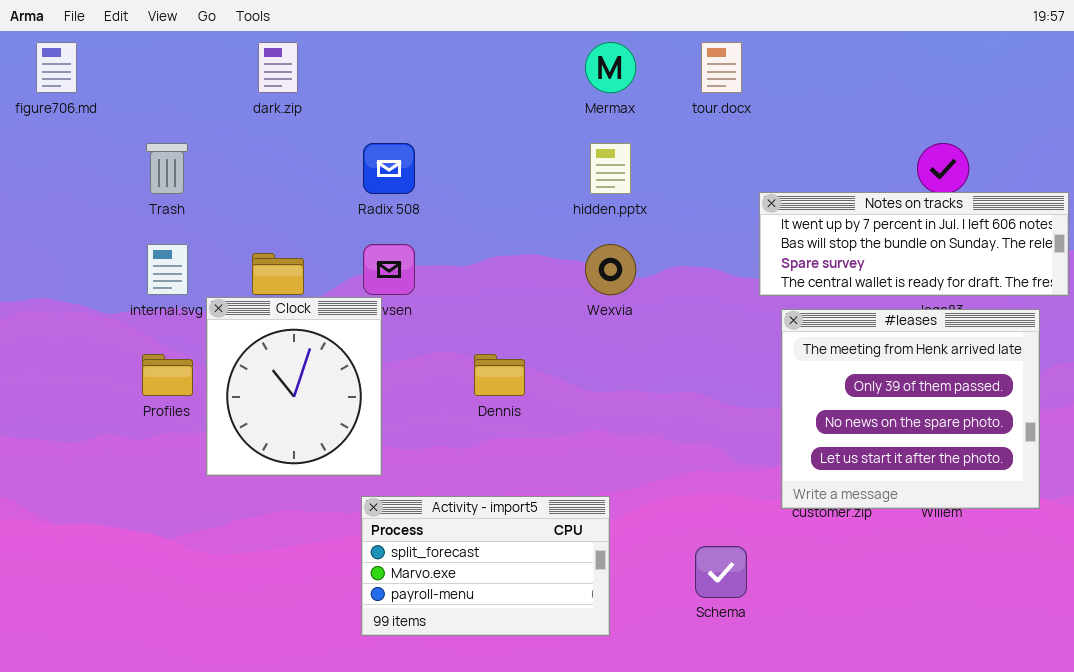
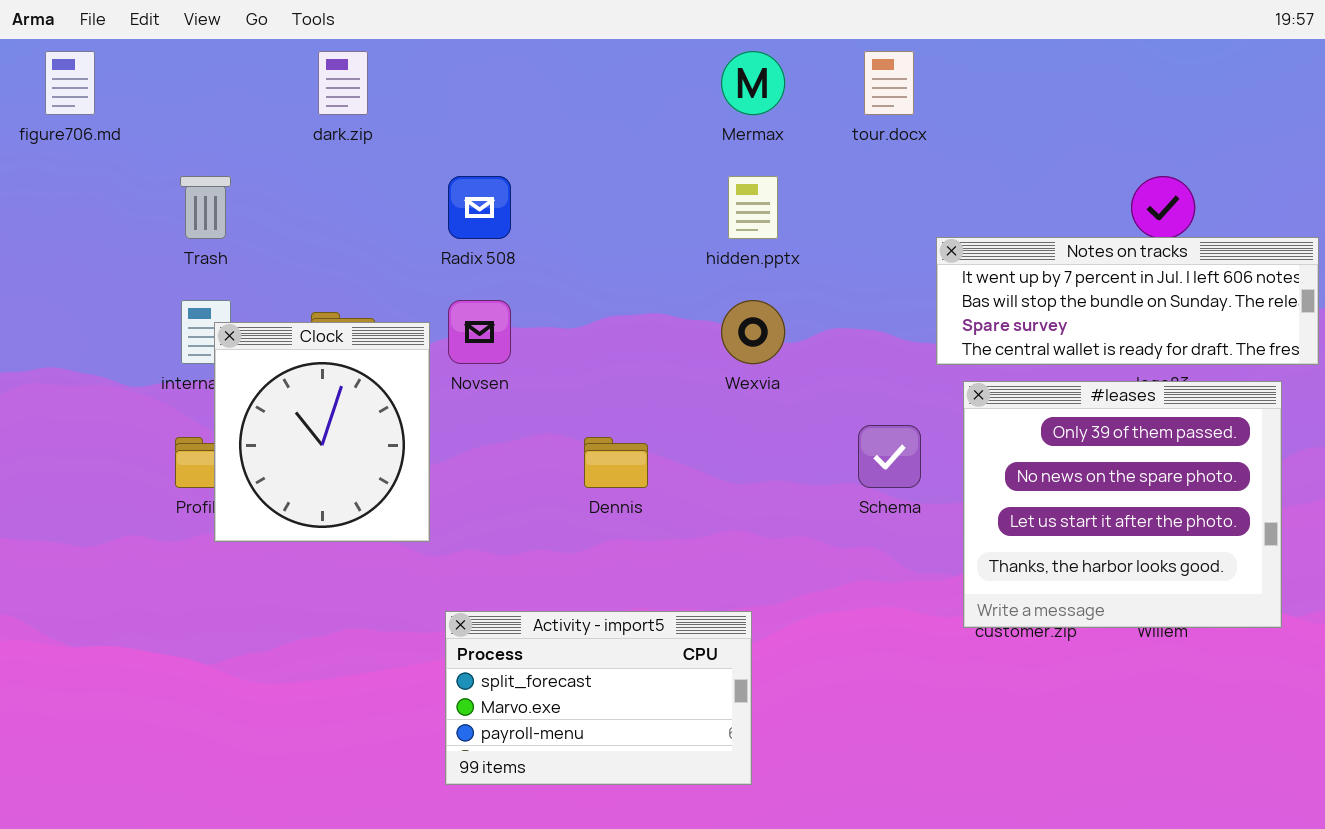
Clock: [206,297,382,476] -> [214,322,430,542], moved
#leases: [781,309,1040,509] -> [963,381,1282,628], scrolled down 1 row
Schema: [695,546,747,598] -> [858,425,921,488], moved

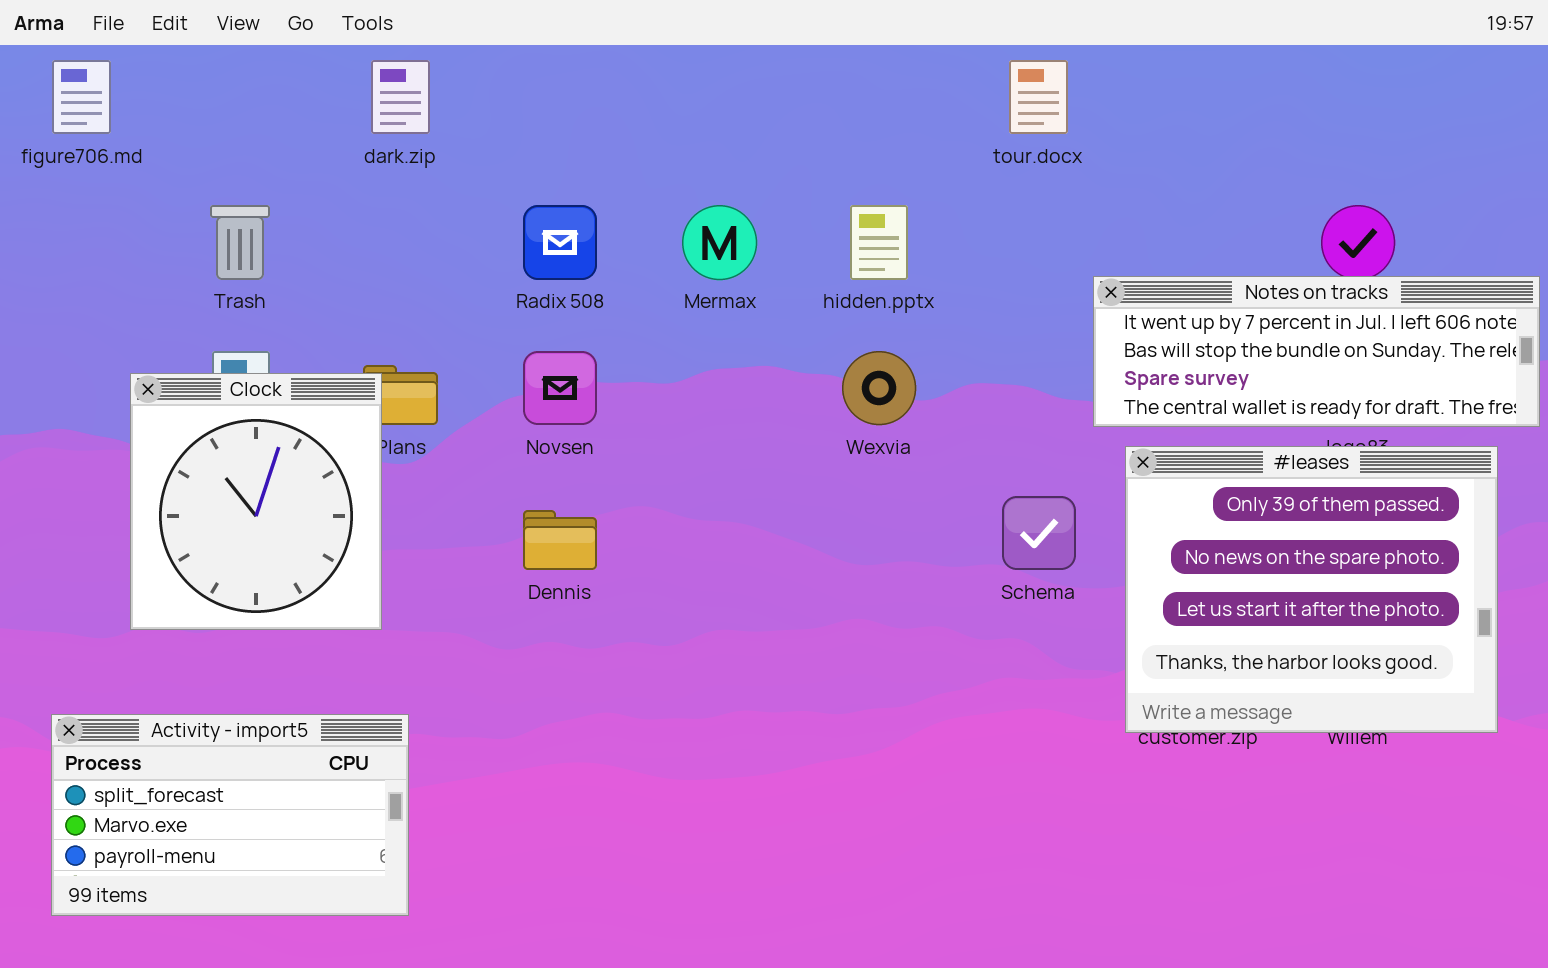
Mermax: [721,51,785,115] -> [682,205,757,280], moved
Clock: [214,322,430,542] -> [130,373,382,630], moved
Dennis: [584,437,648,488] -> [523,510,597,570], moved
Activity - import5: [445,611,752,785] -> [51,714,409,916], moved

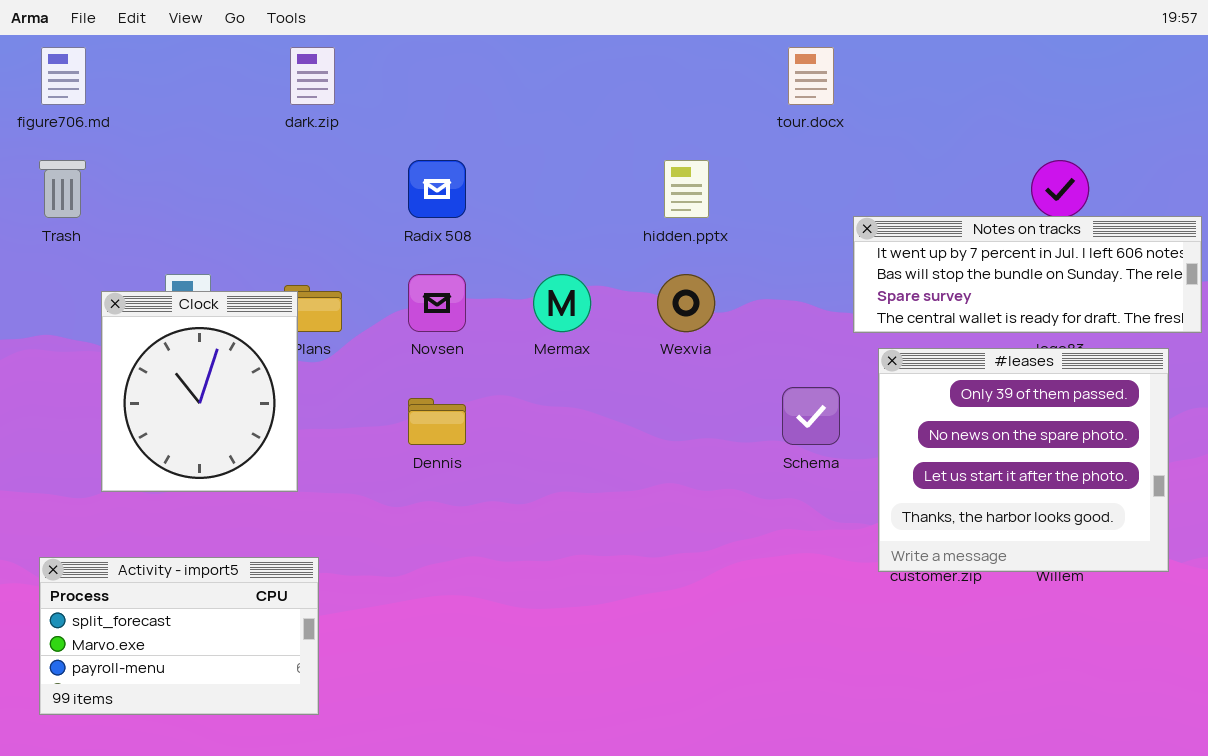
Trash: [210,205,270,280] -> [39,160,86,218], moved
Mermax: [682,205,757,280] -> [533,274,591,332], moved

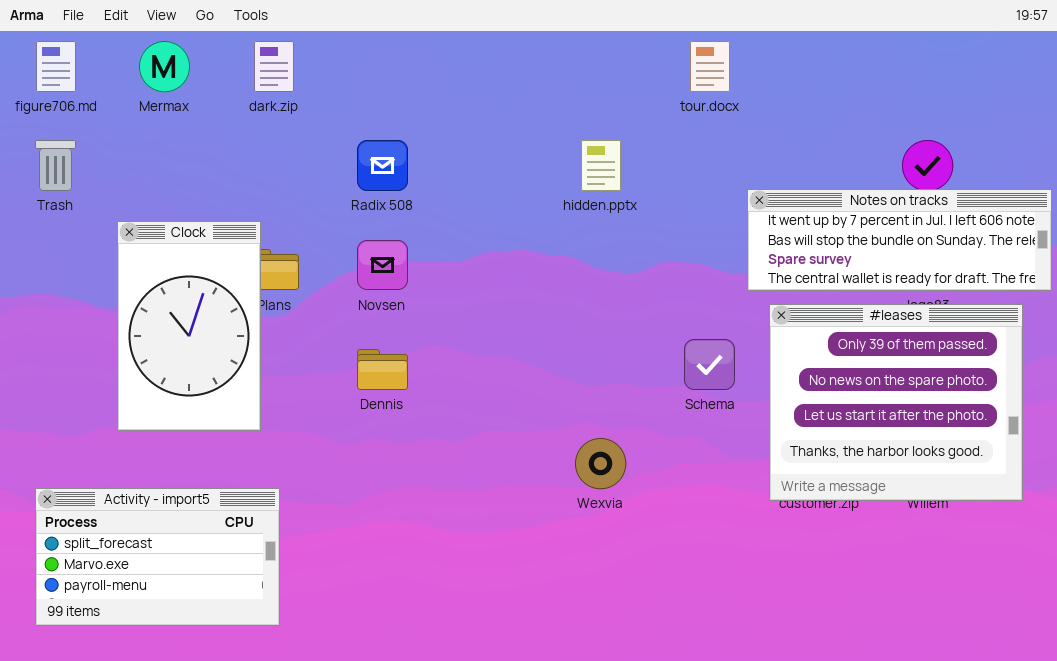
Mermax: [533,274,591,332] -> [139,41,190,92], moved
Wexvia: [657,274,715,332] -> [575,438,626,489], moved
Clock: [101,291,298,492] -> [117,221,261,431], resized

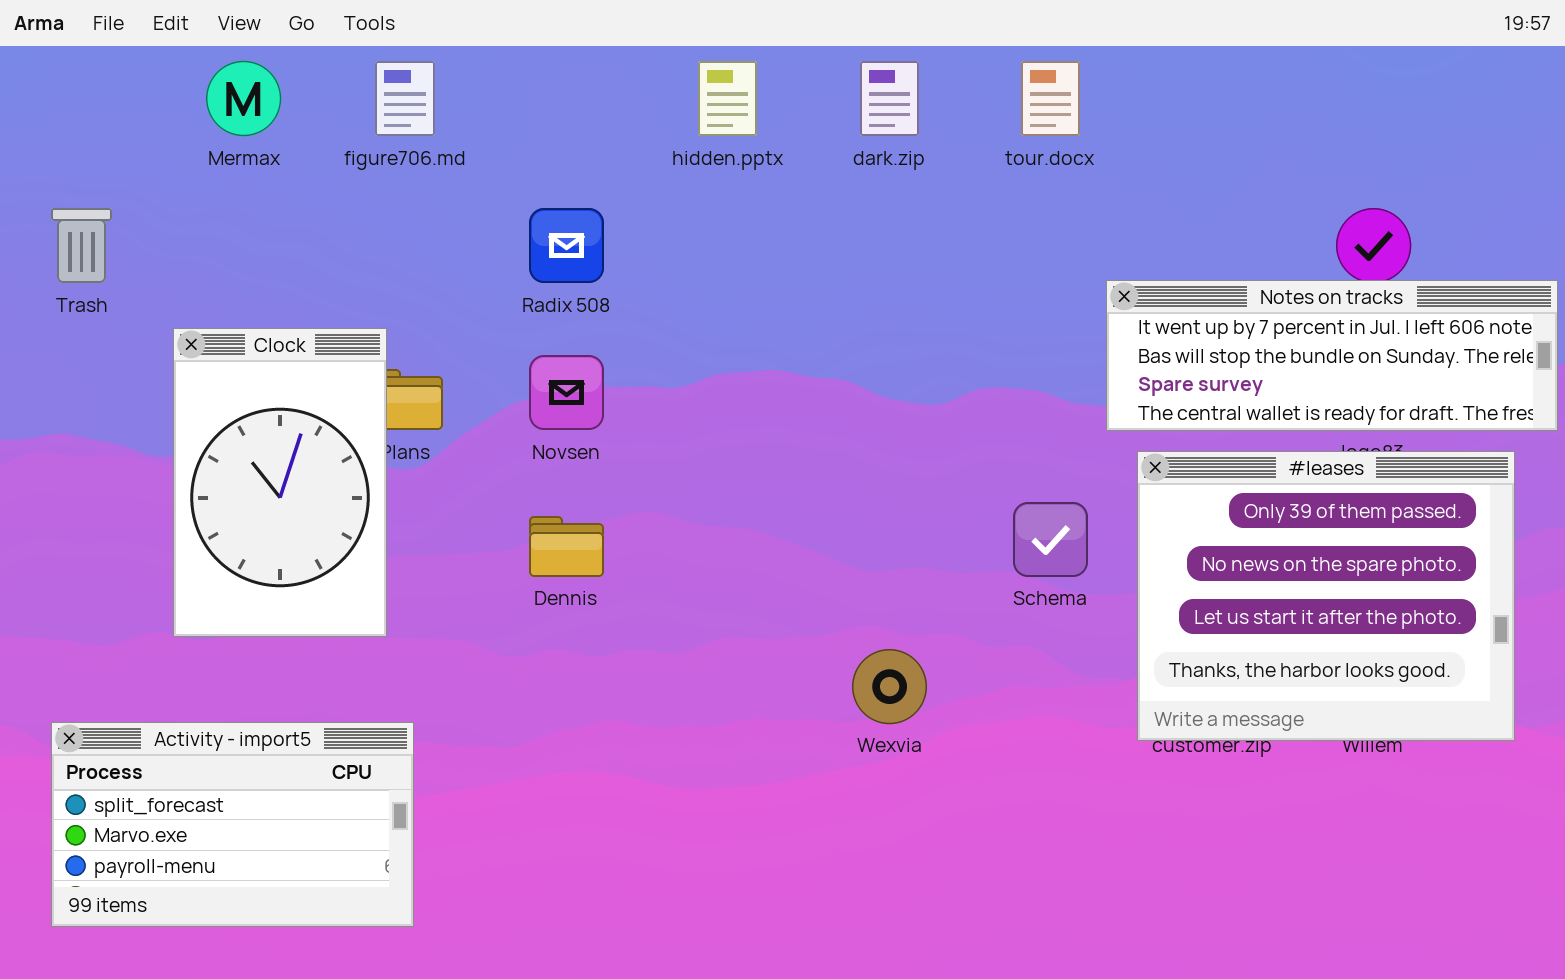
figure706.md: [36,41,76,92] -> [375,61,435,136], moved
dark.zip: [254,41,294,92] -> [860,61,919,136], moved
hidden.pptx: [581,140,621,191] -> [698,61,757,136], moved

